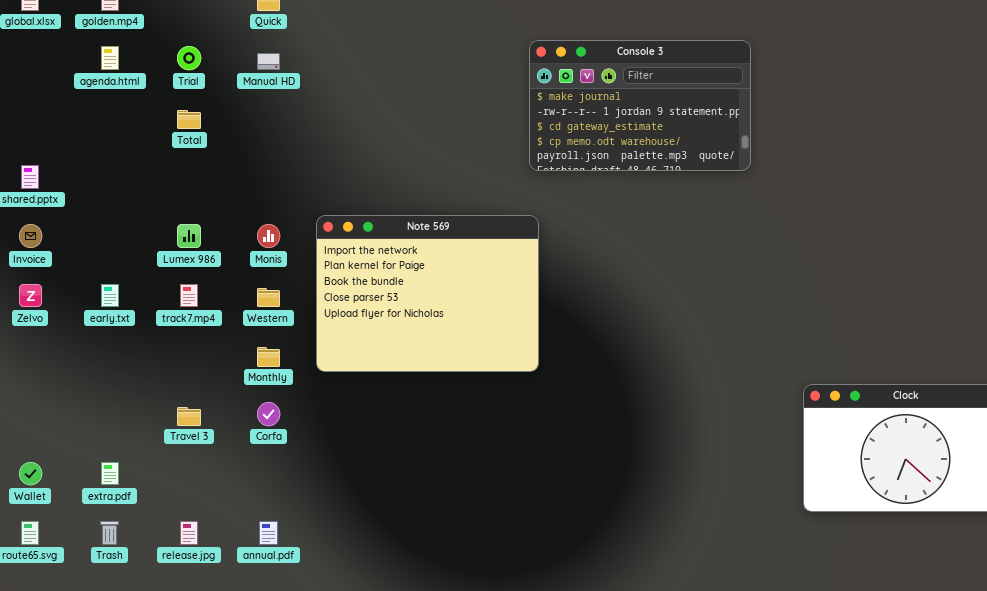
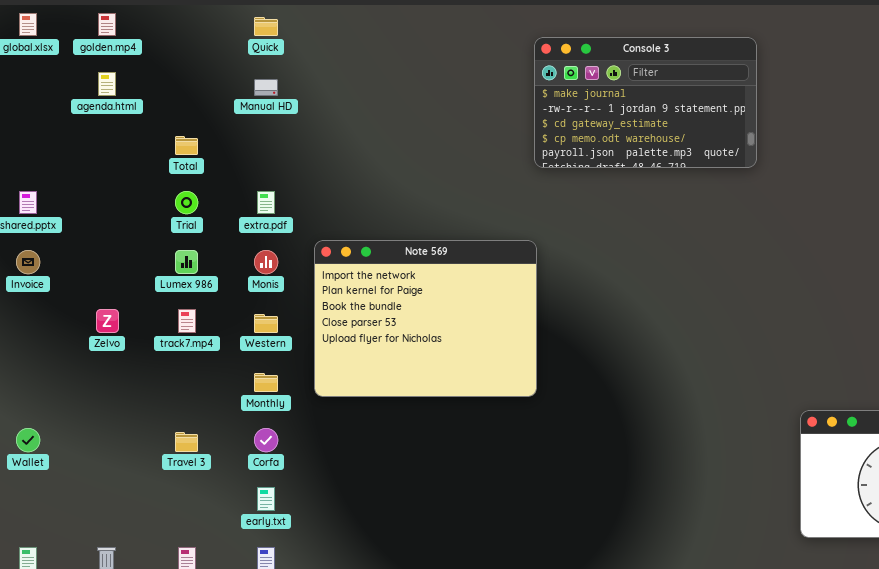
Console 3: [529,40,751,171] -> [534,37,757,168], moved
Trial: [177,46,201,70] -> [175,191,198,214], moved
Zelvo: [19,284,42,307] -> [96,309,119,333], moved
early.txt: [101,284,119,307] -> [257,487,275,511], moved
Wallet: [19,462,42,485] -> [16,428,40,452], moved
extra.pdf: [101,462,119,485] -> [257,191,275,214], moved

